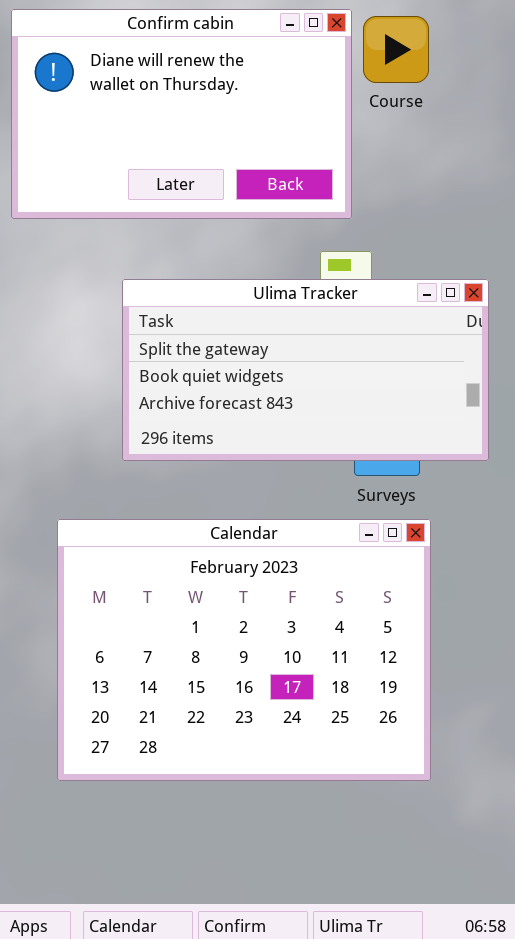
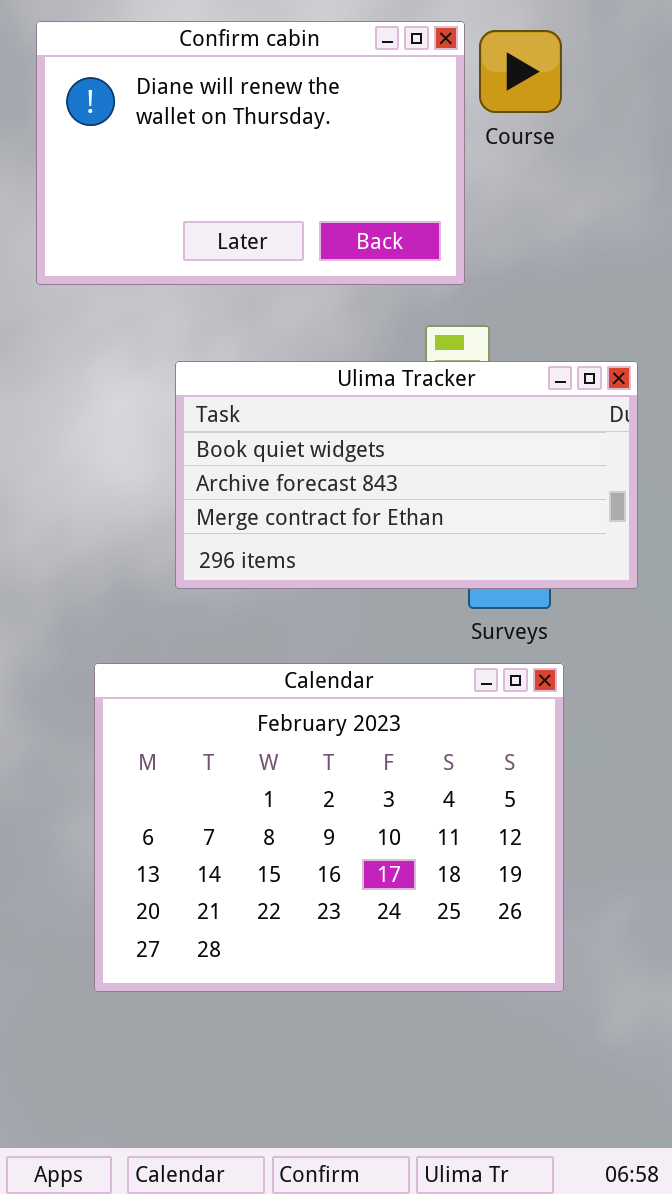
Ulima Tracker: [122,279,489,461] -> [175,361,638,589], scrolled down 1 row

